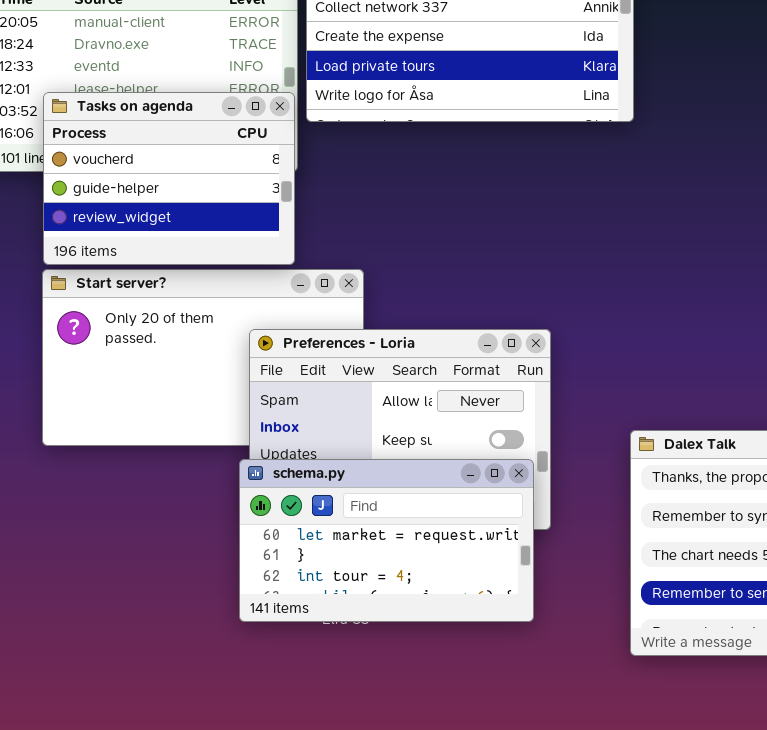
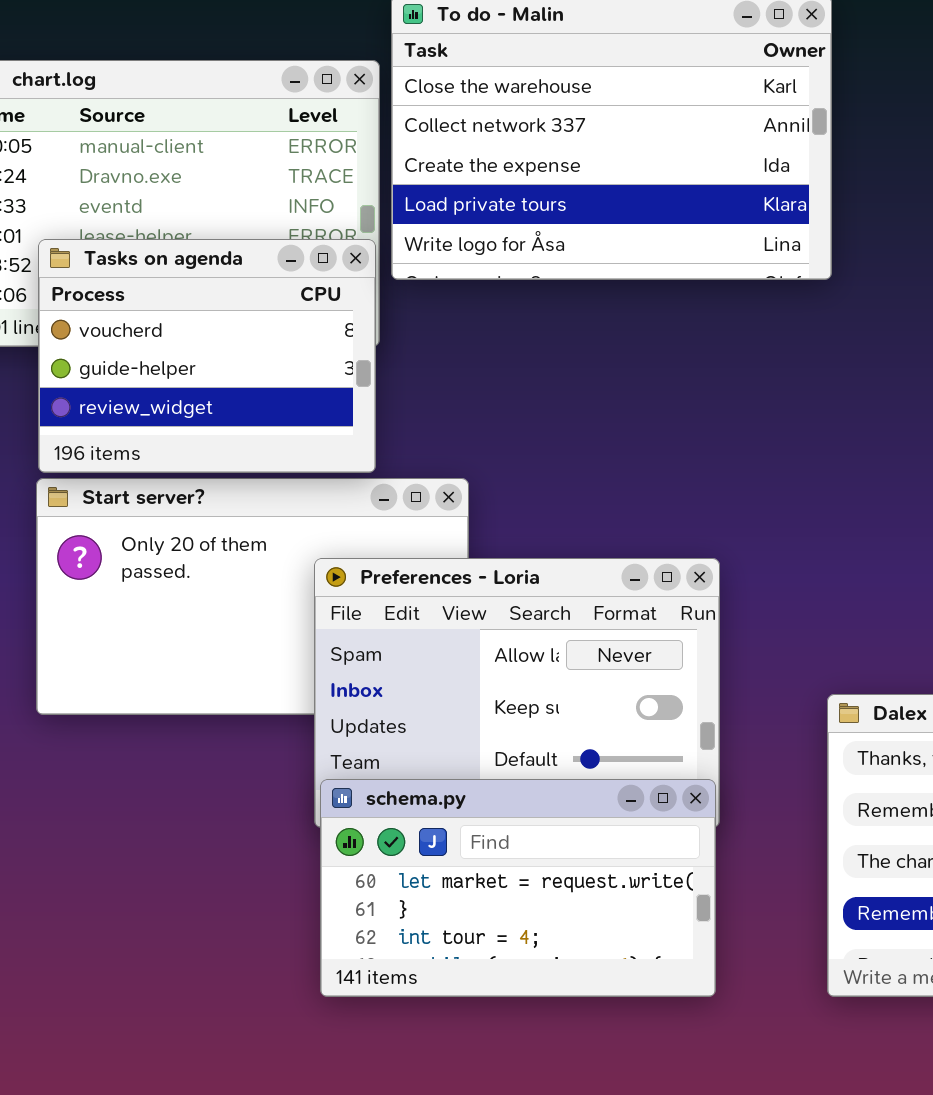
schema.py: [239,459,534,622] -> [320,779,716,997], moved

